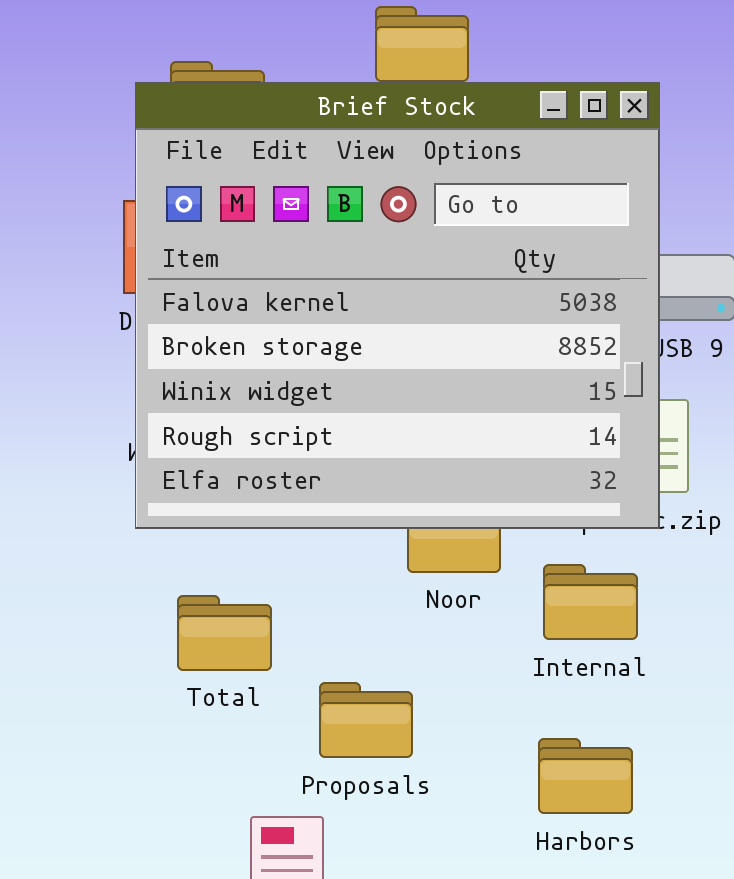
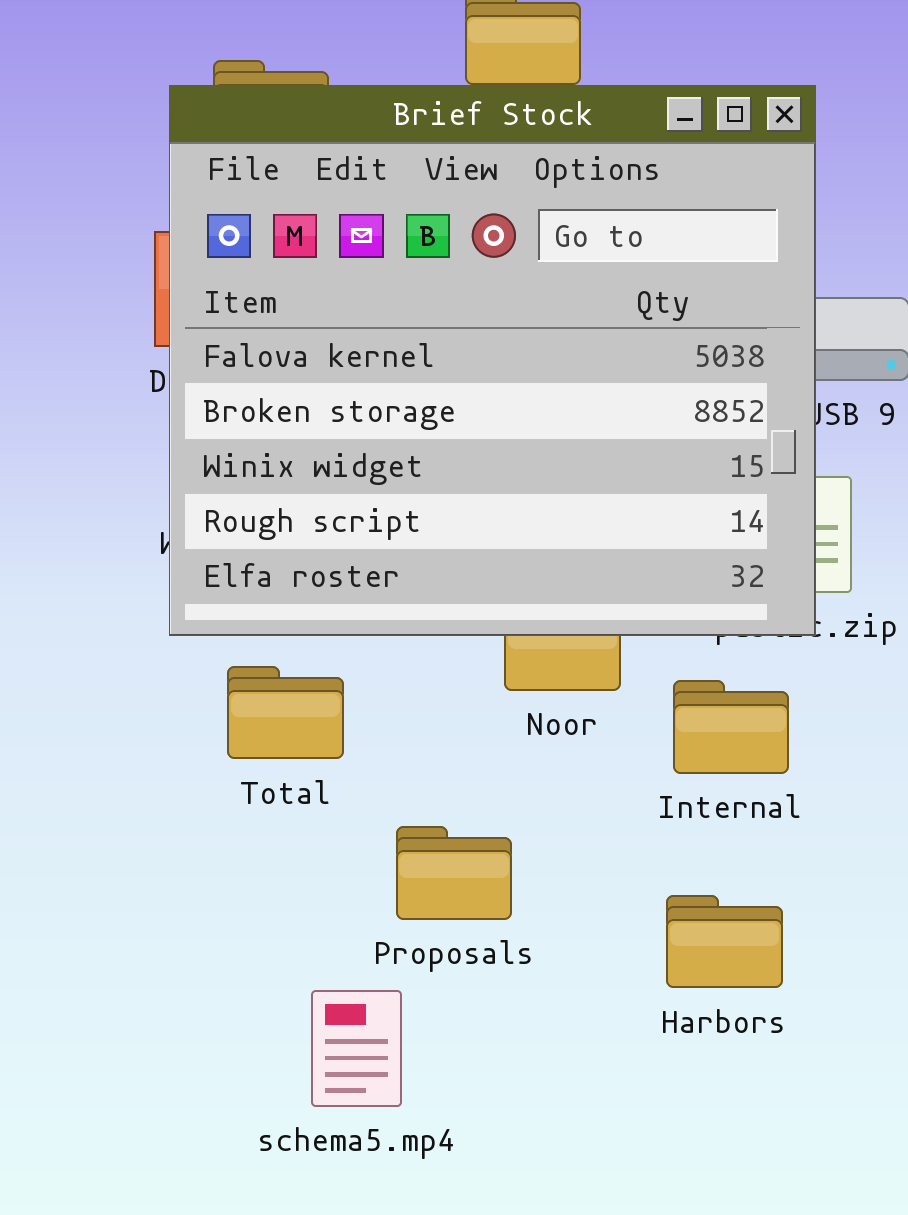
Total: [177,595,272,671] -> [227,666,344,759], moved

